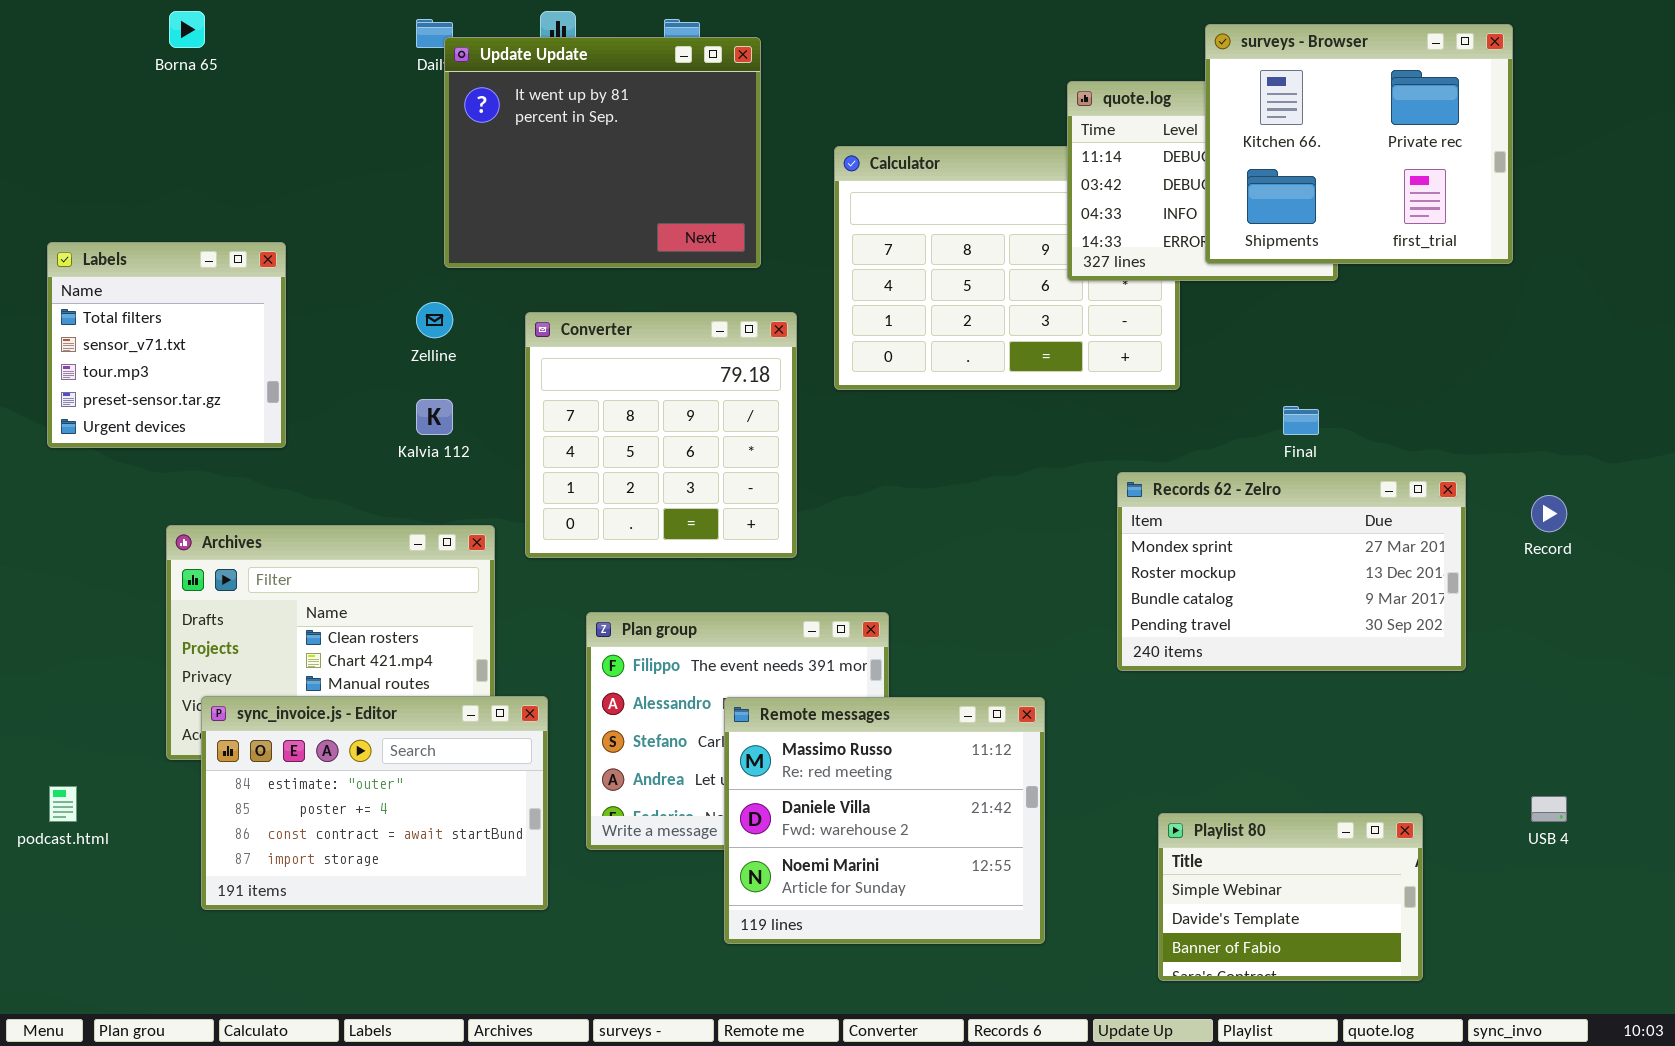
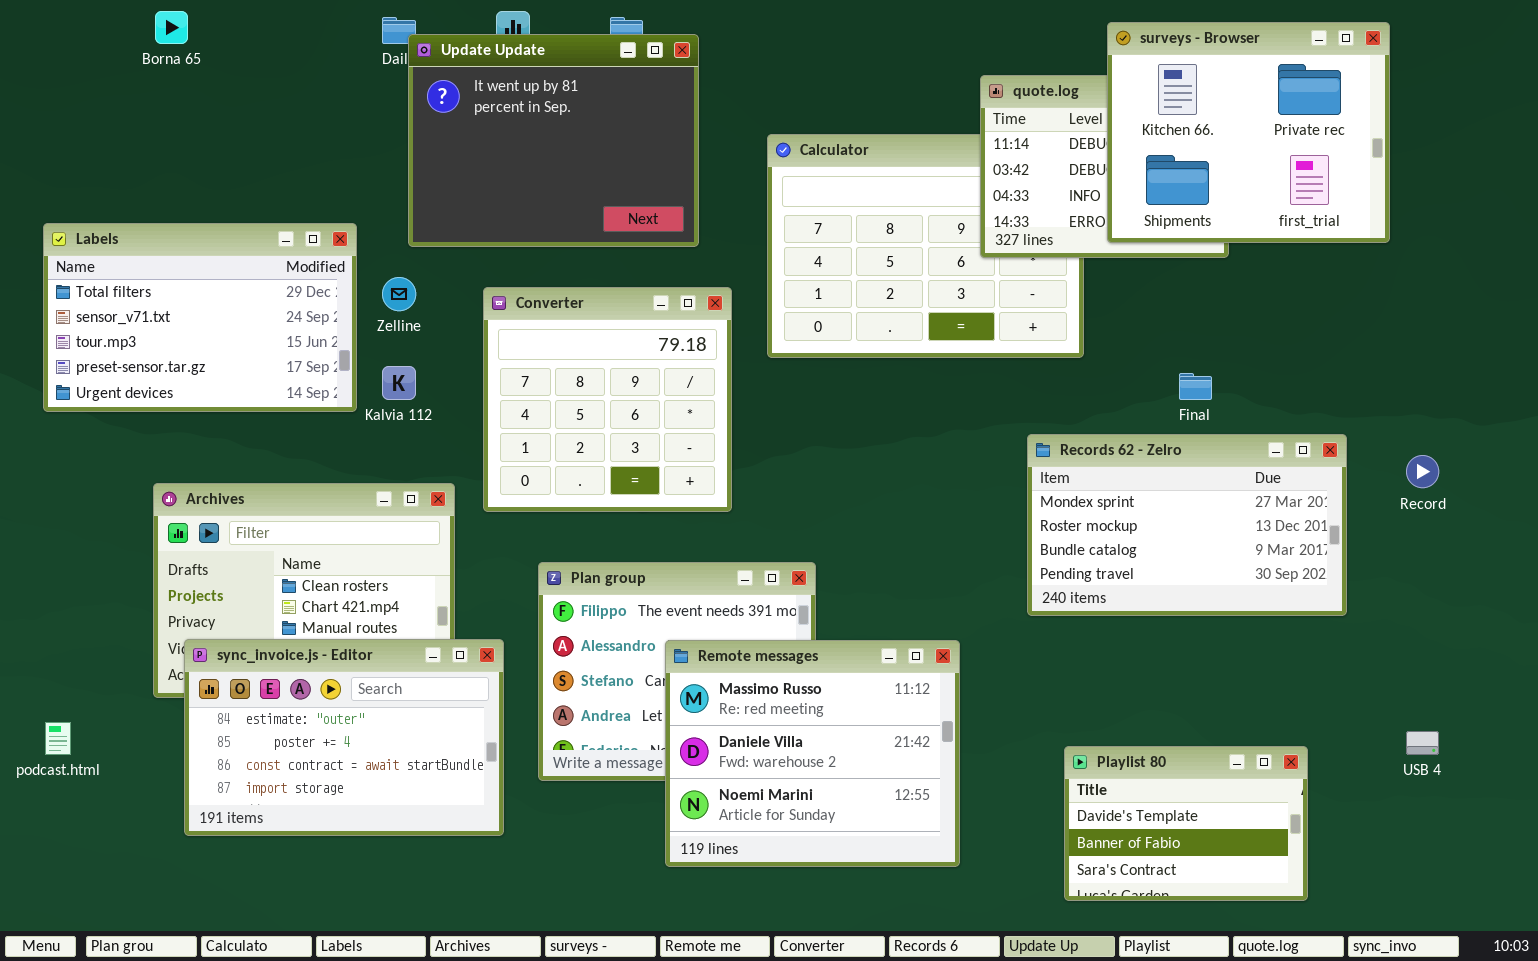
Labels: [47,242,286,448] -> [43,223,357,412], resized
Playlist 80: [1158,813,1423,981] -> [1064,746,1308,901], scrolled down 1 row

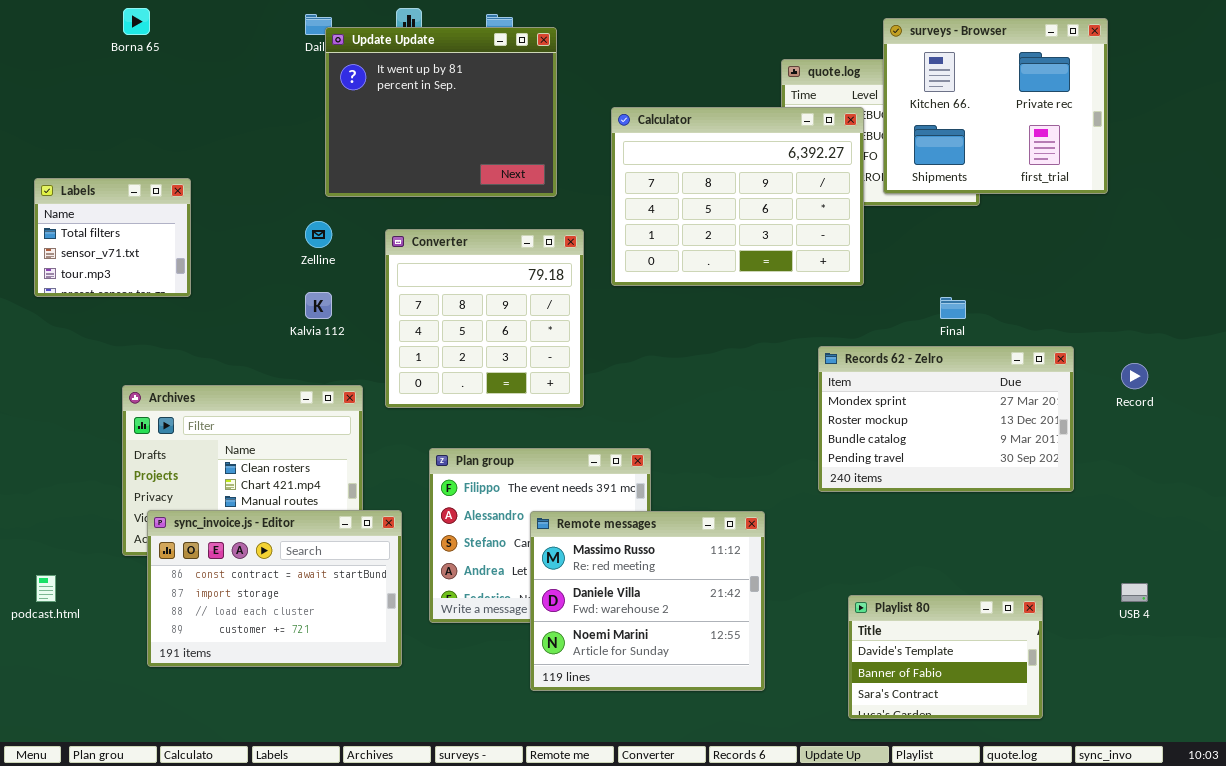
Calculator: [767,134,1084,358] -> [611,107,864,286], raised
Labels: [43,223,357,412] -> [34,178,191,297], resized
sync_invoice.js - Editor: [184,639,504,836] -> [147,510,402,667], scrolled down 2 rows

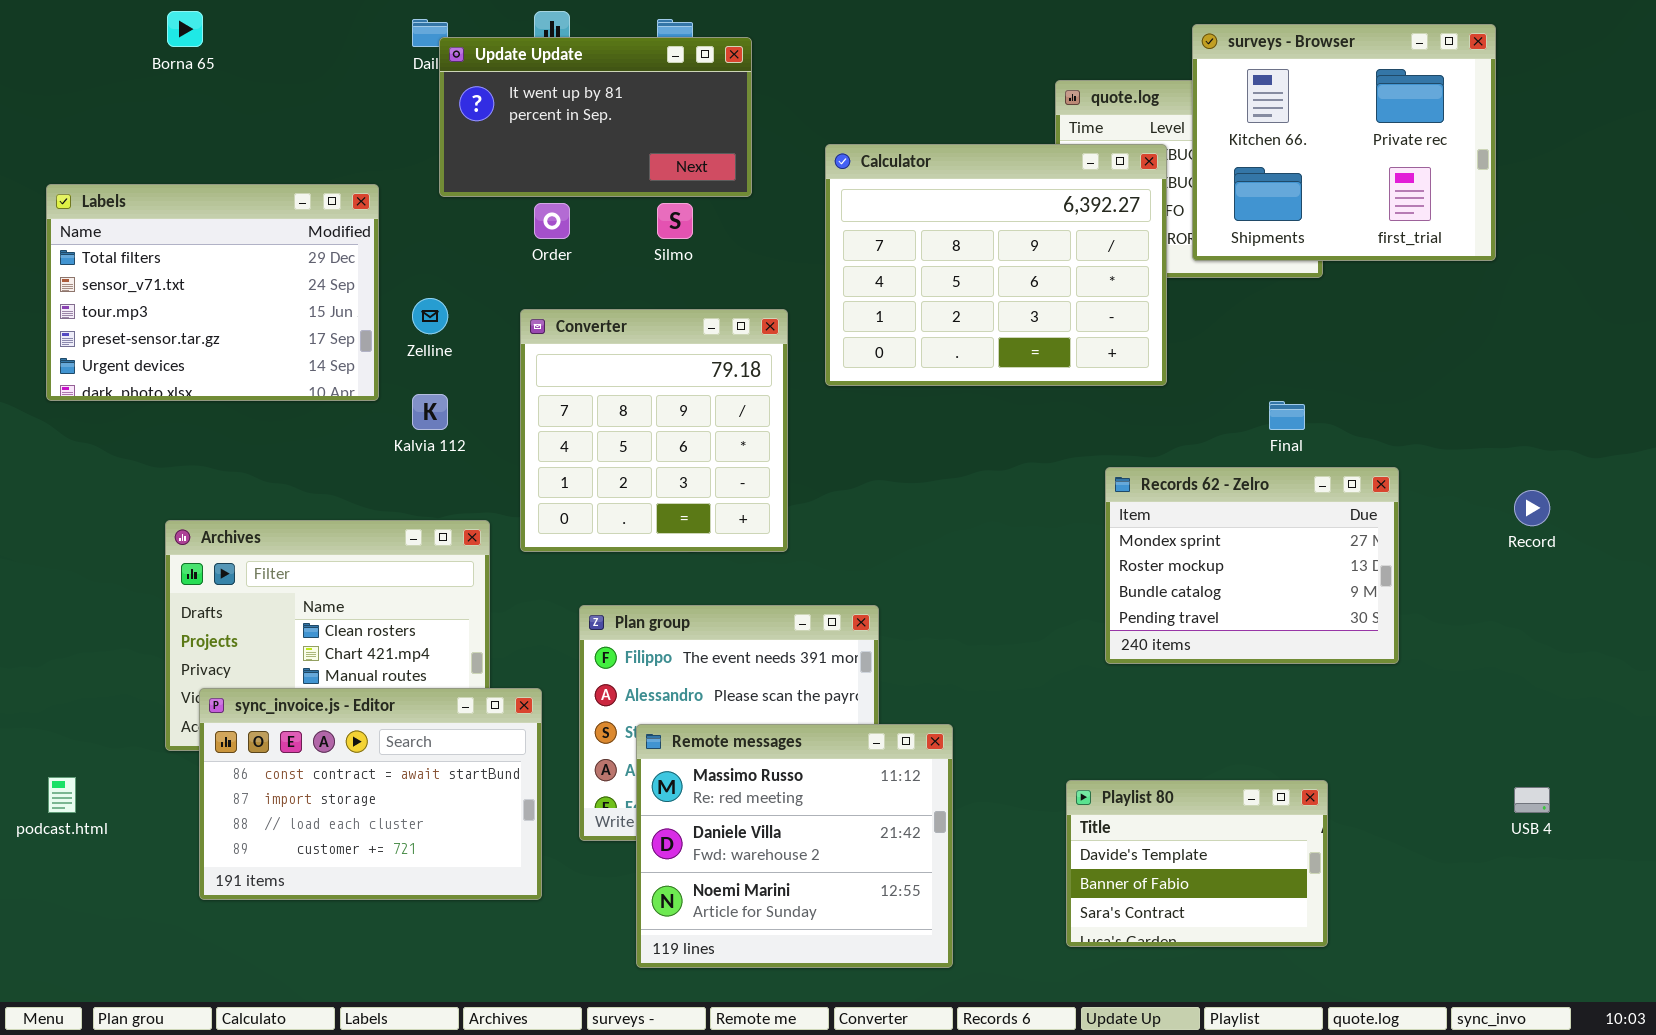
Update Update: [325,27,557,197] -> [439,37,752,197], resized
Labels: [34,178,191,297] -> [46,184,379,401], resized
Records 62 - Zelro: [818,346,1074,492] -> [1105,467,1399,664], resized
Remote messages: [530,511,765,691] -> [636,724,953,968], moved
Playlist 80: [848,595,1043,719] -> [1066,780,1328,947], moved

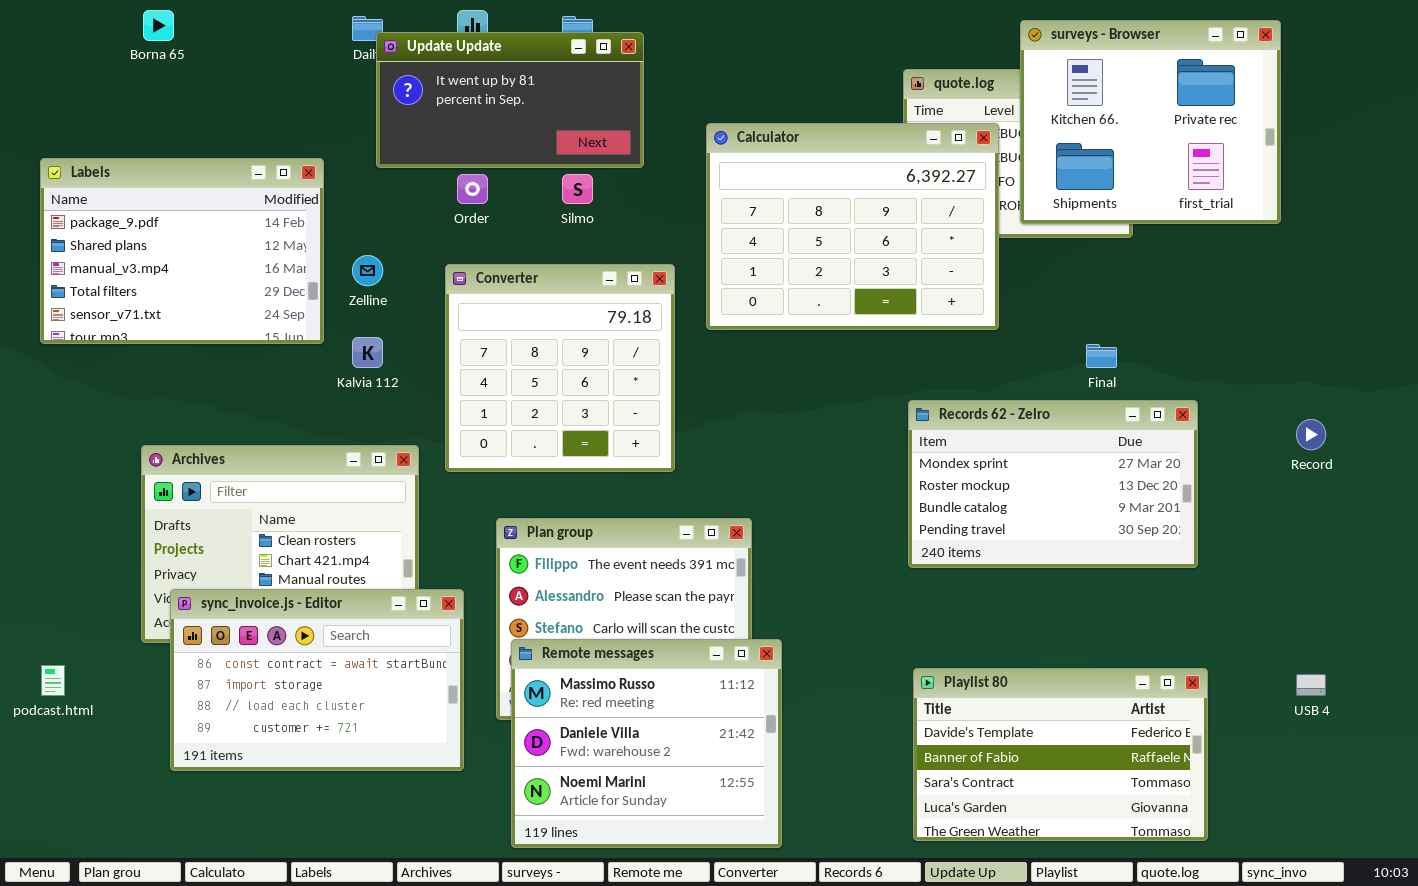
Labels: [46,184,379,401] -> [40,158,324,344], scrolled up 3 rows
Records 62 - Zelro: [1105,467,1399,664] -> [908,400,1198,568], resized
Remote messages: [636,724,953,968] -> [511,639,782,848], moved
Playlist 80: [1066,780,1328,947] -> [913,668,1208,841], resized

